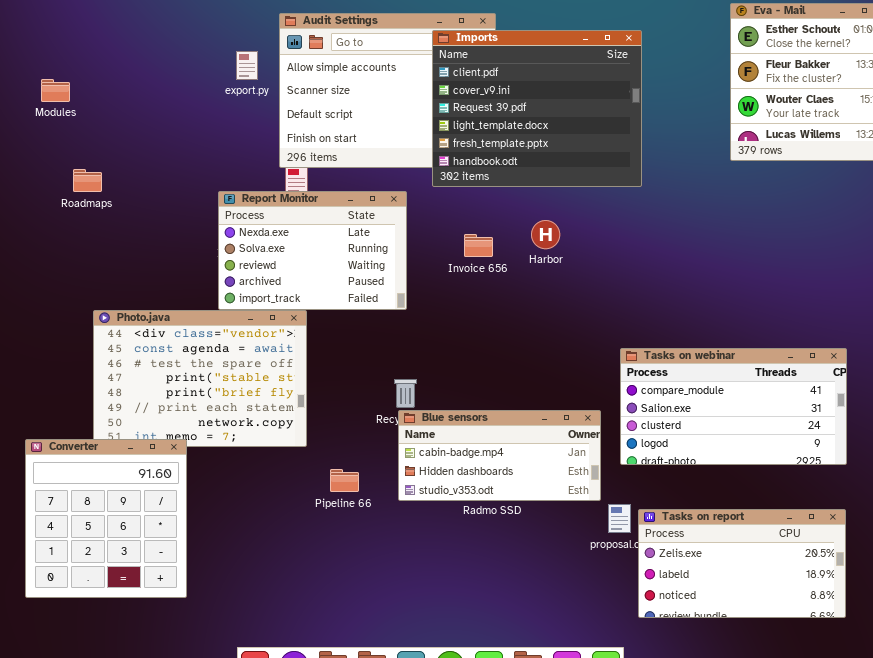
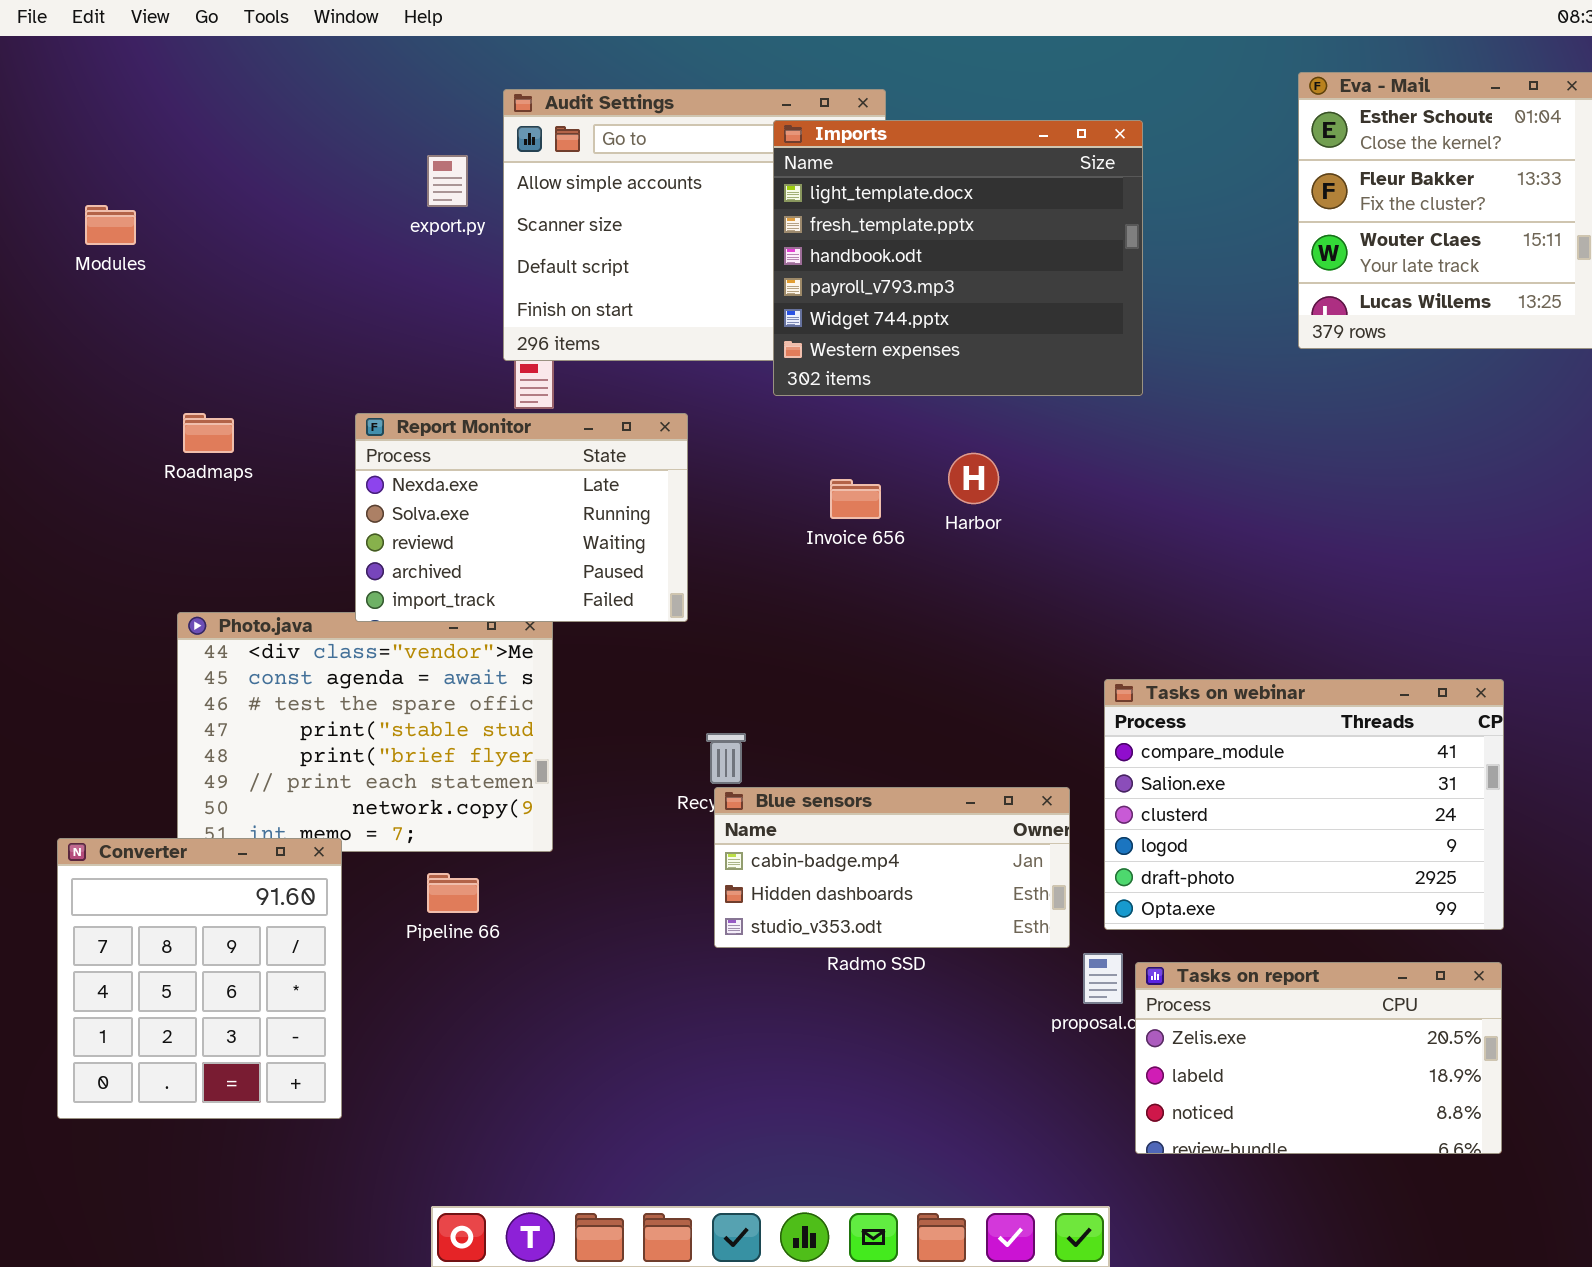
Imports: [432,30,642,187] -> [773,120,1143,396], scrolled down 3 rows
Roadmaps: [73,169,102,192] -> [183,413,234,453], moved
Report Monitor: [218,191,407,310] -> [355,413,688,622], moved
Tasks on webinar: [620,348,847,465] -> [1104,679,1504,930], resized
Pipeline 66: [330,469,359,492] -> [427,873,479,913], moved

